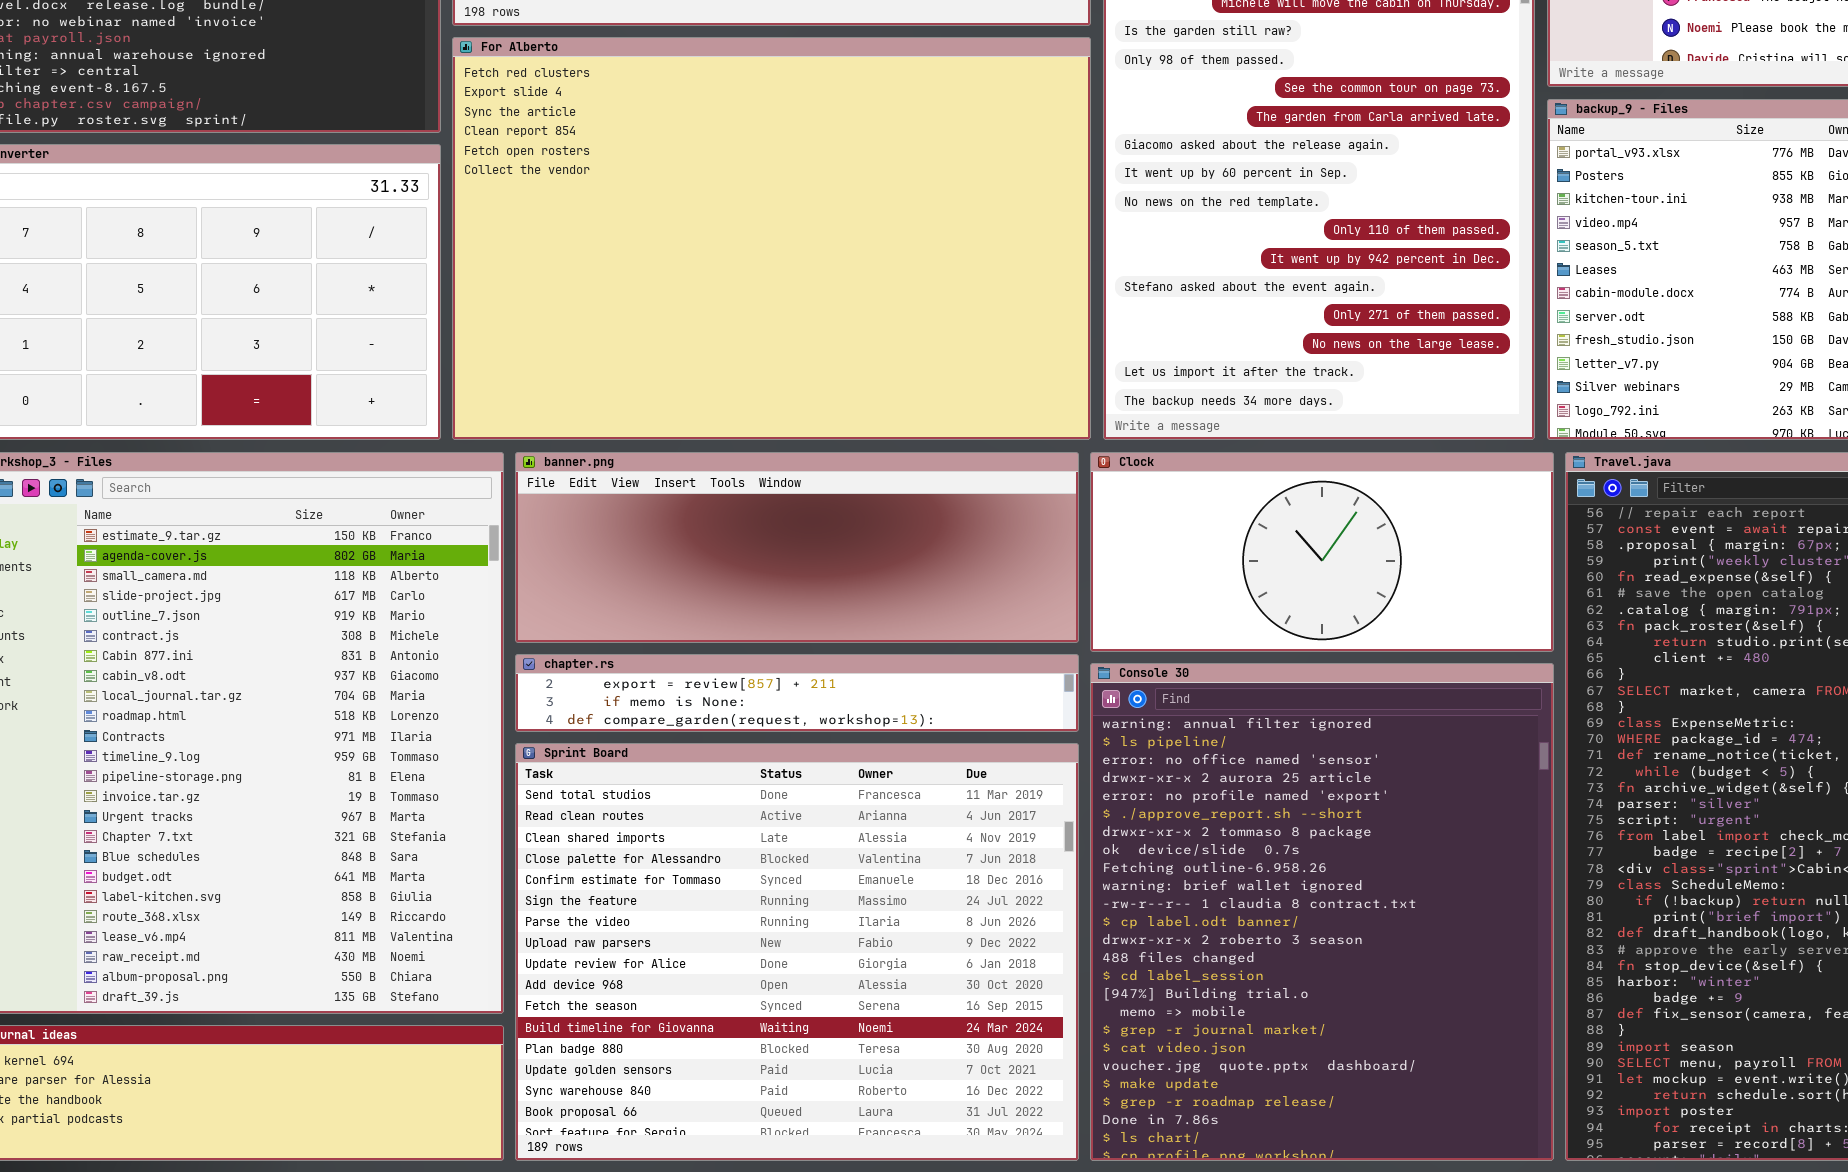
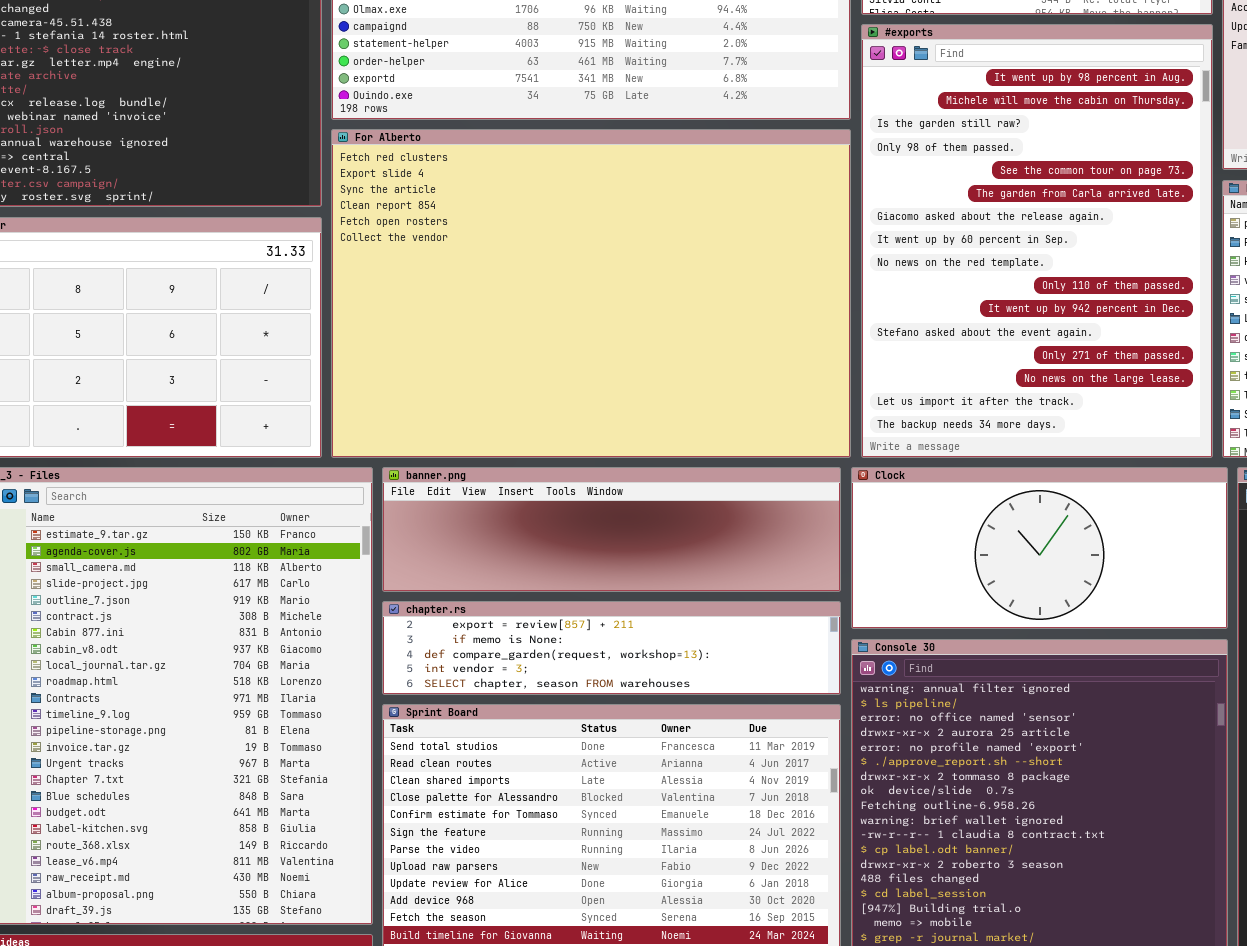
banner.png: [515,452,1079,643] -> [382,467,841,592], resized
chapter.rs: [515,654,1079,732] -> [382,601,841,695], resized

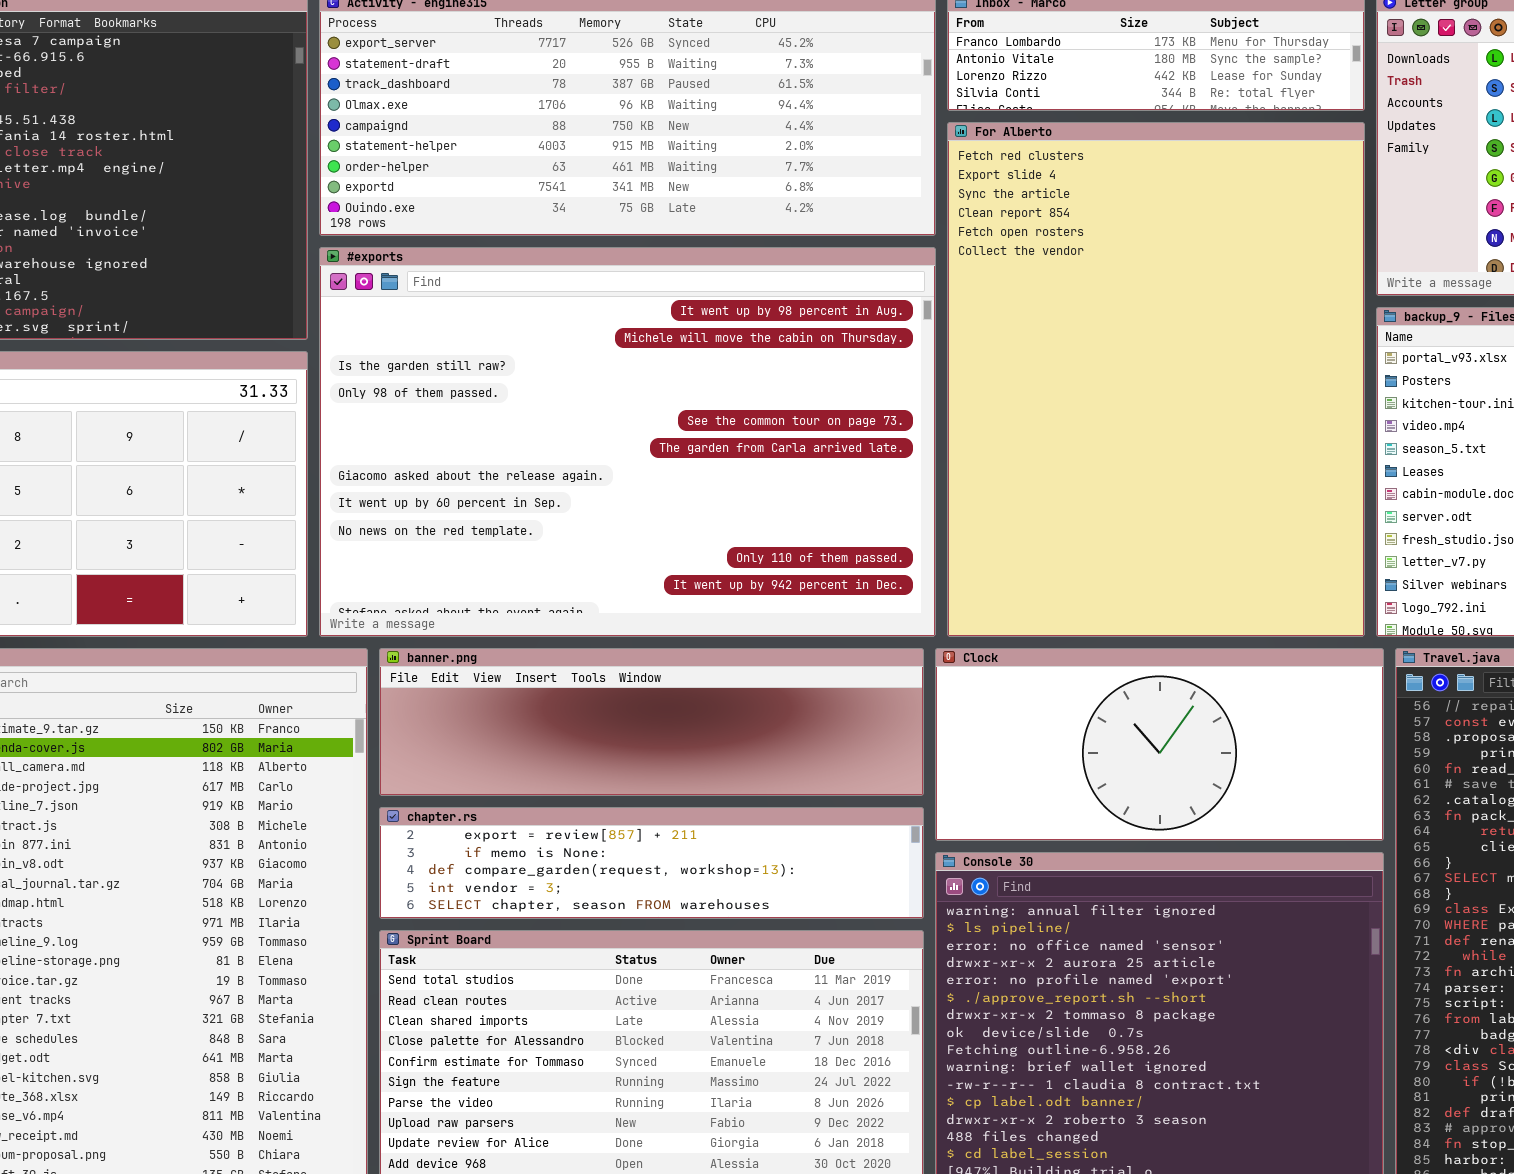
#exports: [861,24,1213,458] -> [319,247,936,637], moved, resized
For Alberto: [331,129,851,458] -> [947,122,1365,637], moved, resized

